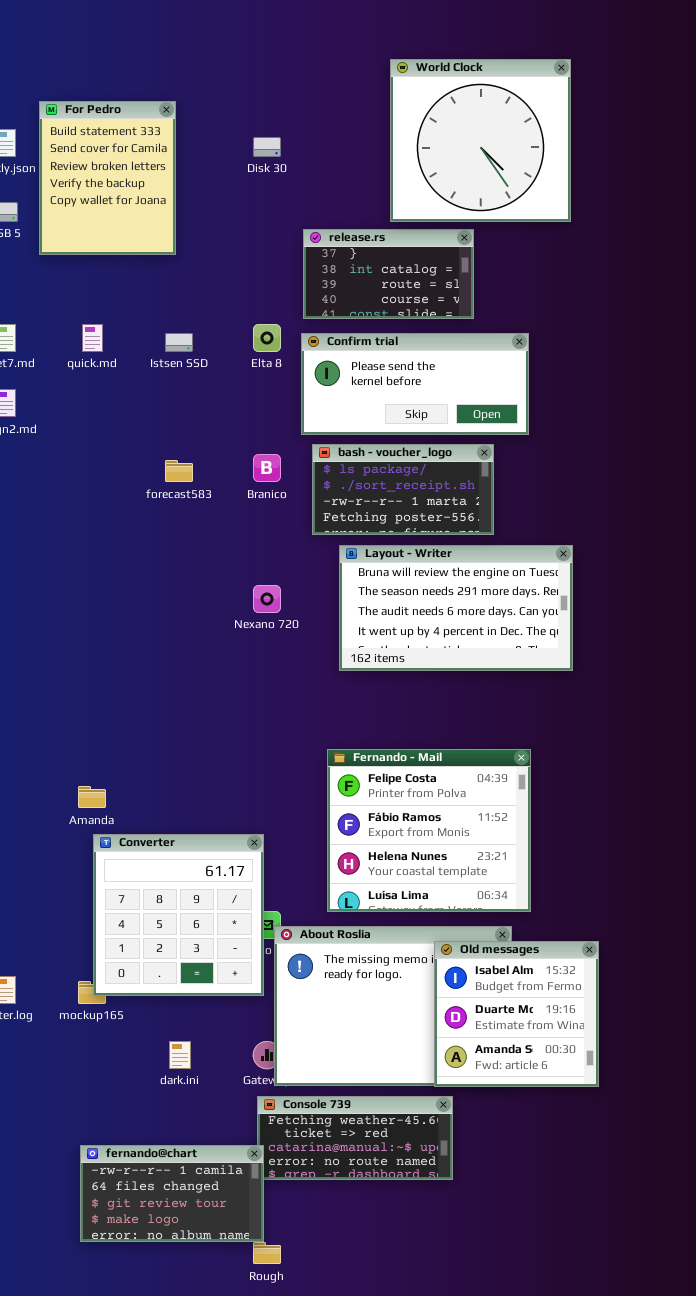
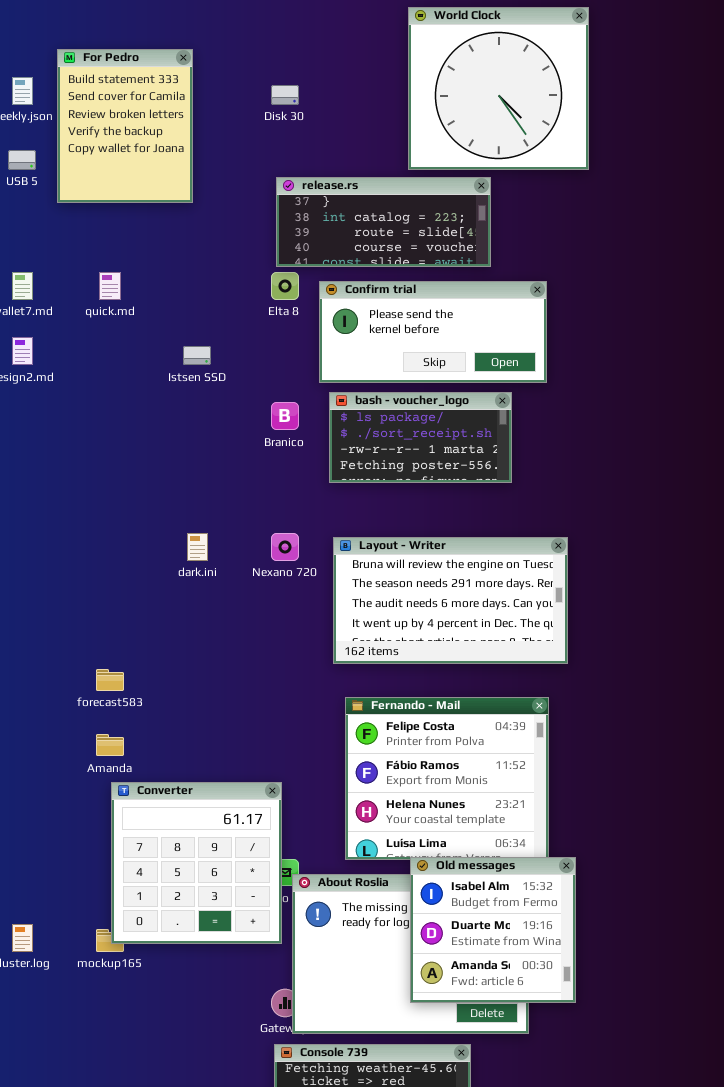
release.rs: [303,229,474,319] -> [276,177,491,267], resized
Istsen SSD: [165,333,193,352] -> [183,346,211,365], moved
forecast583: [165,460,193,482] -> [96,669,124,691], moved
Layout - Writer: [339,545,573,671] -> [333,537,568,664], moved
Old messages: [434,941,599,1087] -> [410,857,576,1003], moved
dark.ini: [169,1041,191,1069] -> [187,533,208,561], moved

